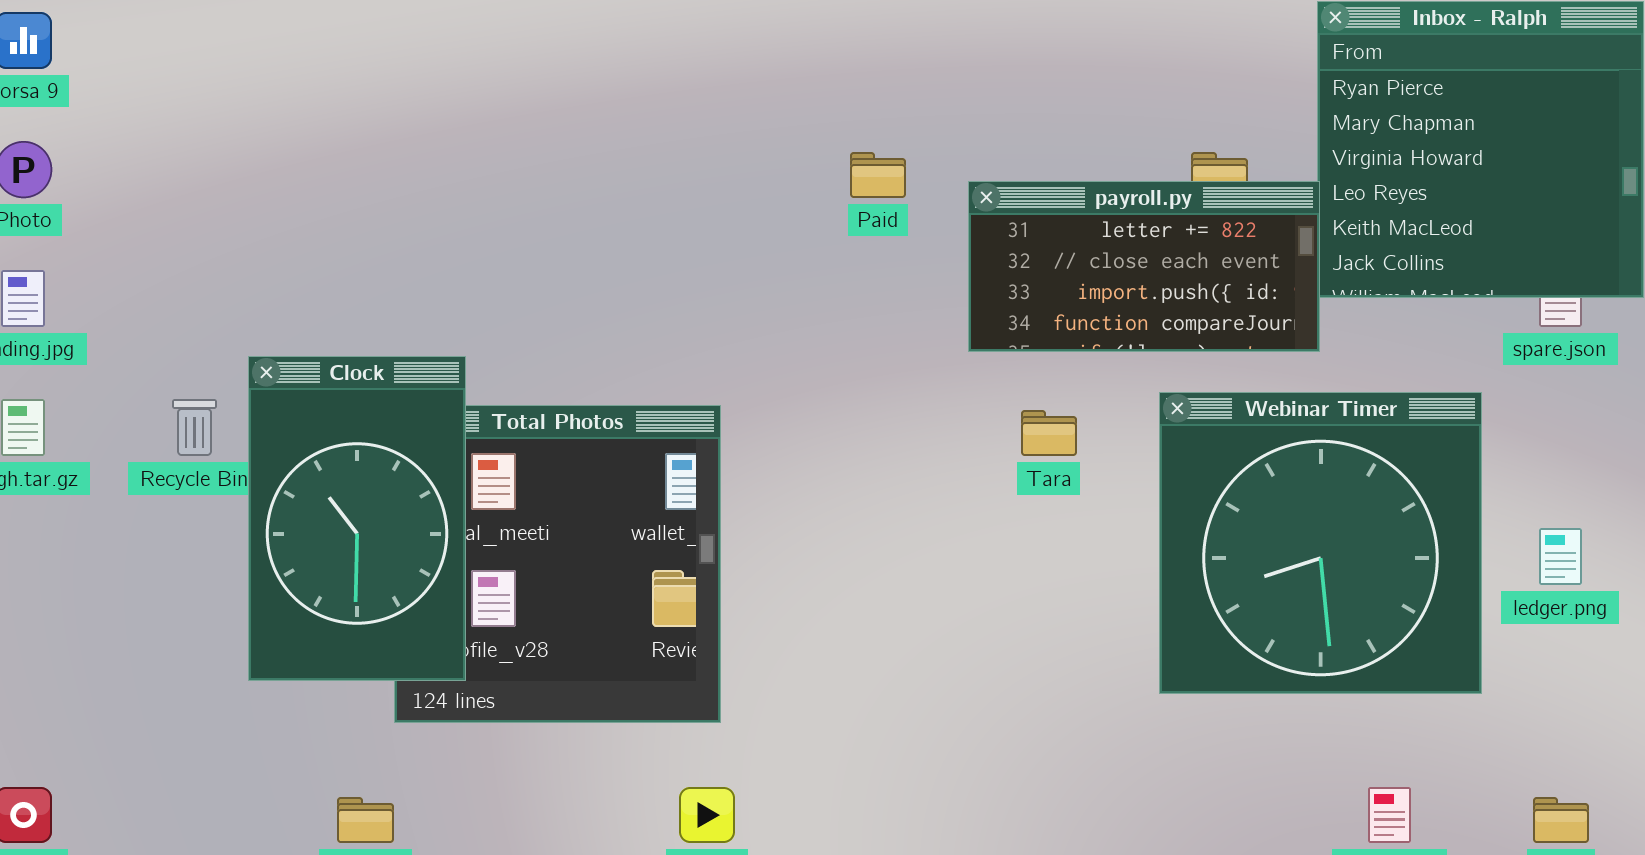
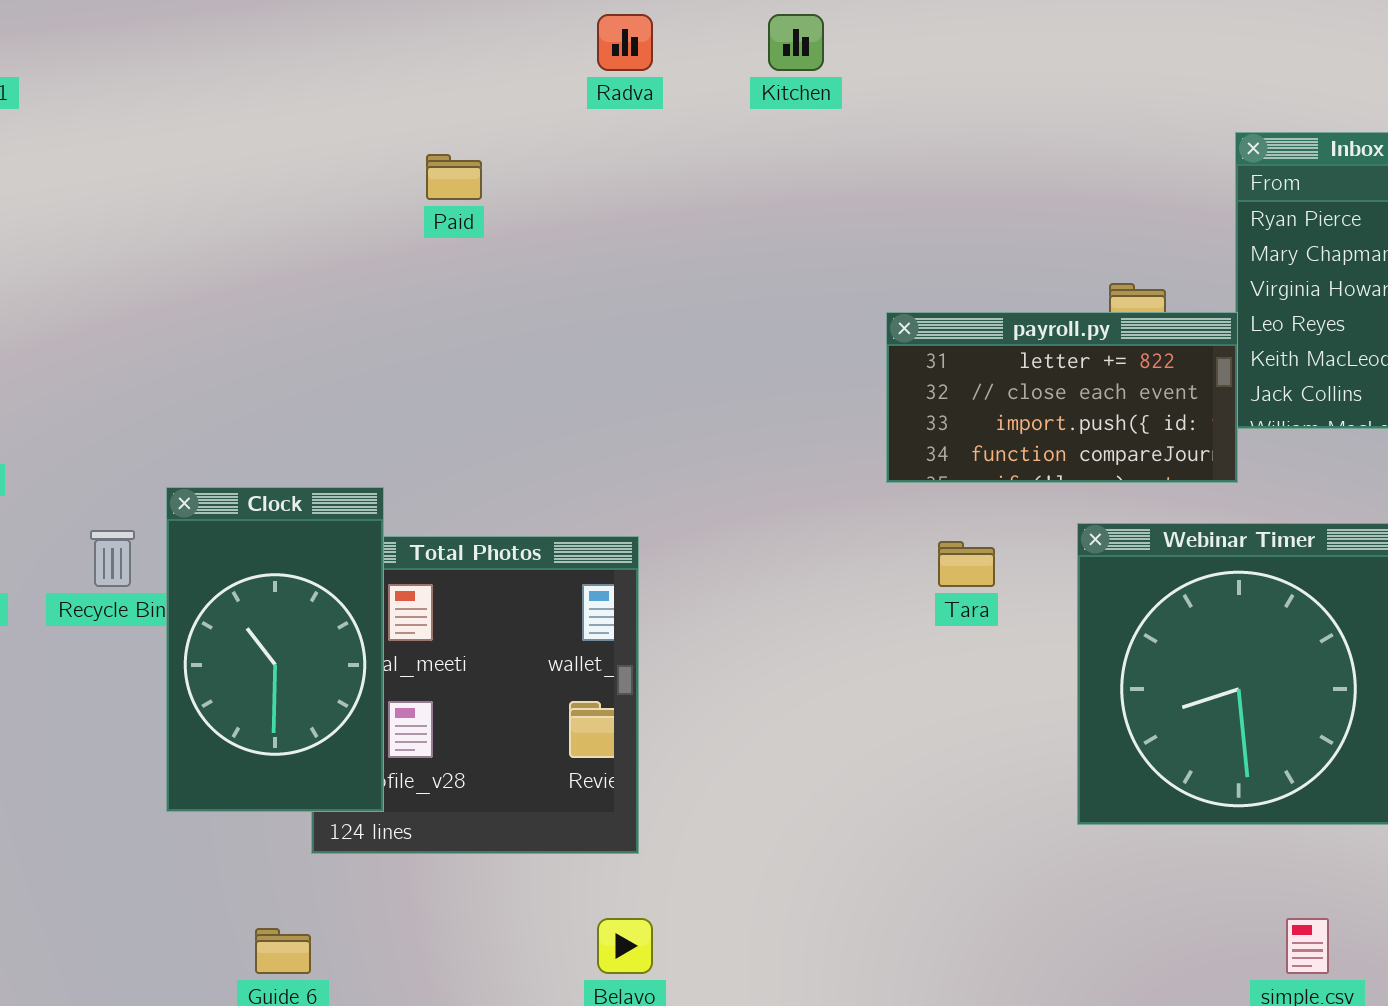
Paid: [850,152,906,198] -> [426,154,482,200], moved

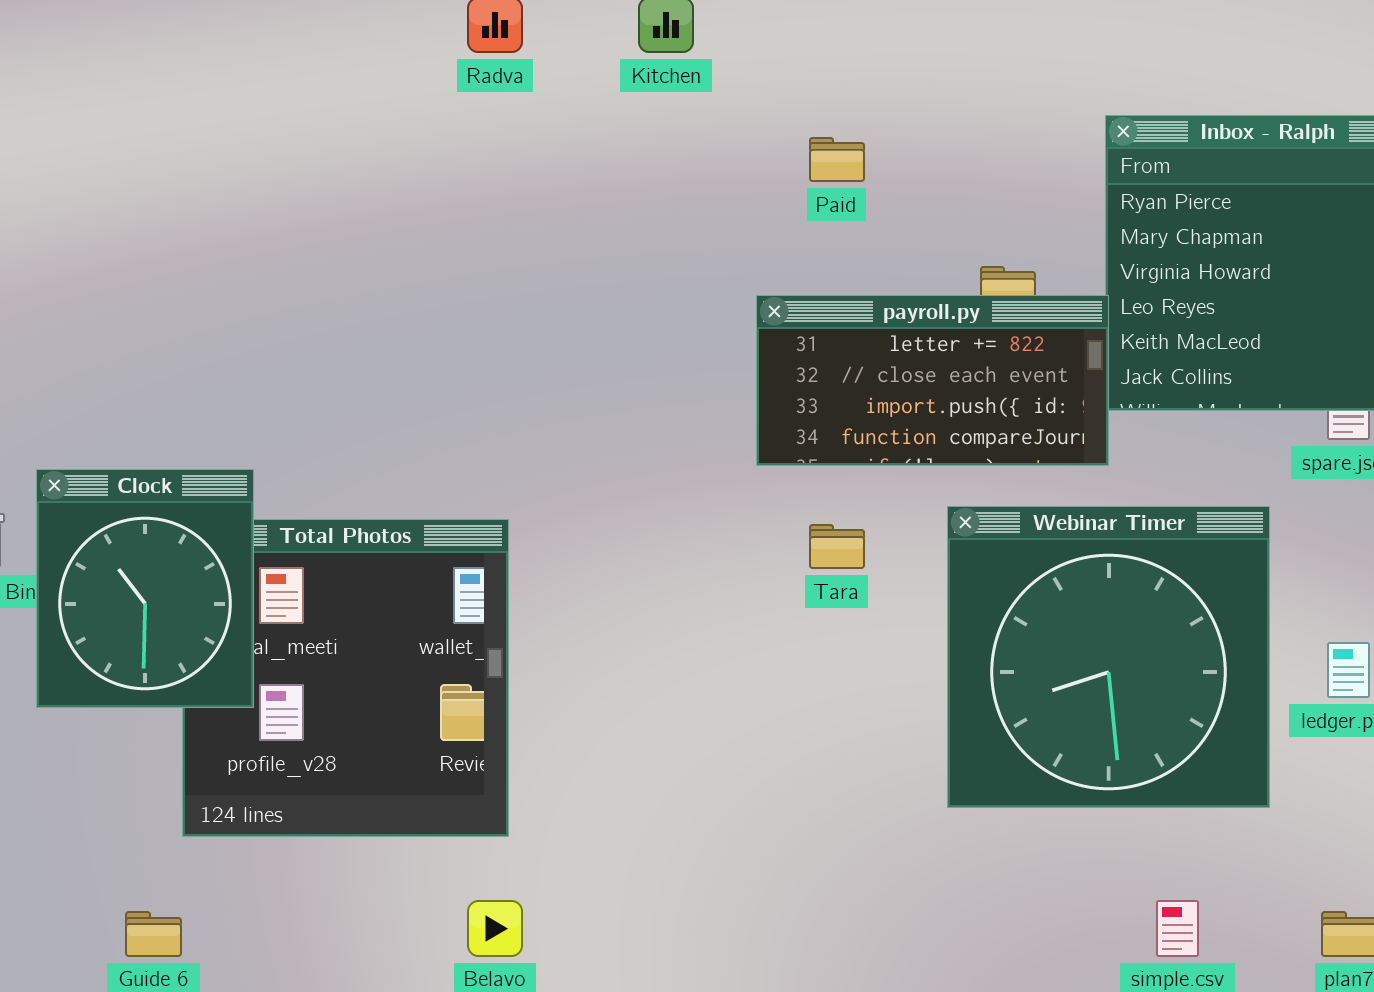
Paid: [426,154,482,200] -> [809,137,865,182], moved
Clock: [166,487,384,812] -> [36,469,254,708], resized

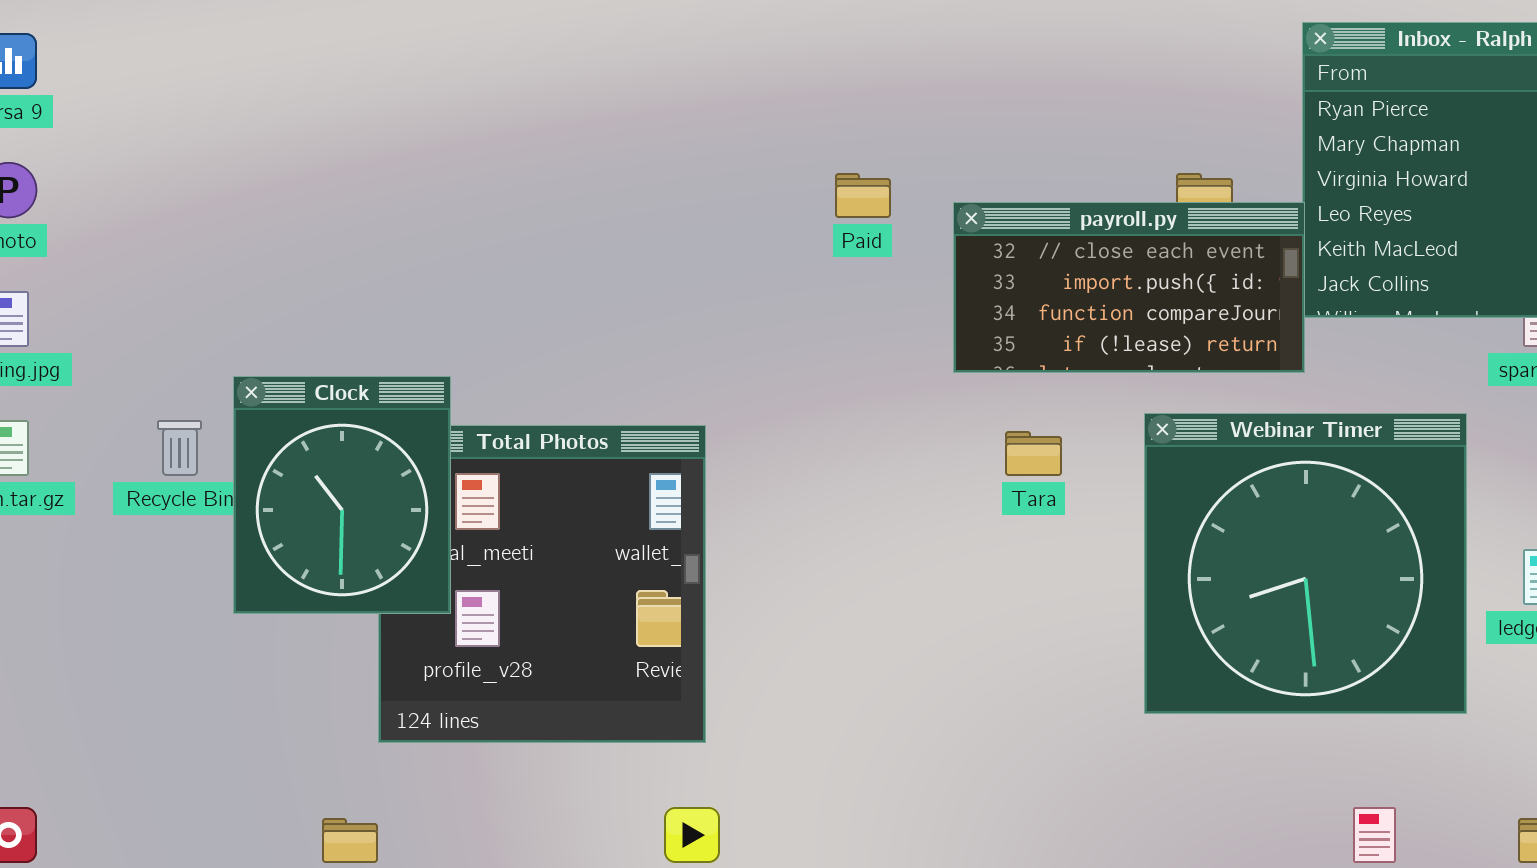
Paid: [809,137,865,182] -> [835,173,891,218], moved
payroll.py: [756,295,1109,466] -> [953,202,1305,373], scrolled down 1 row

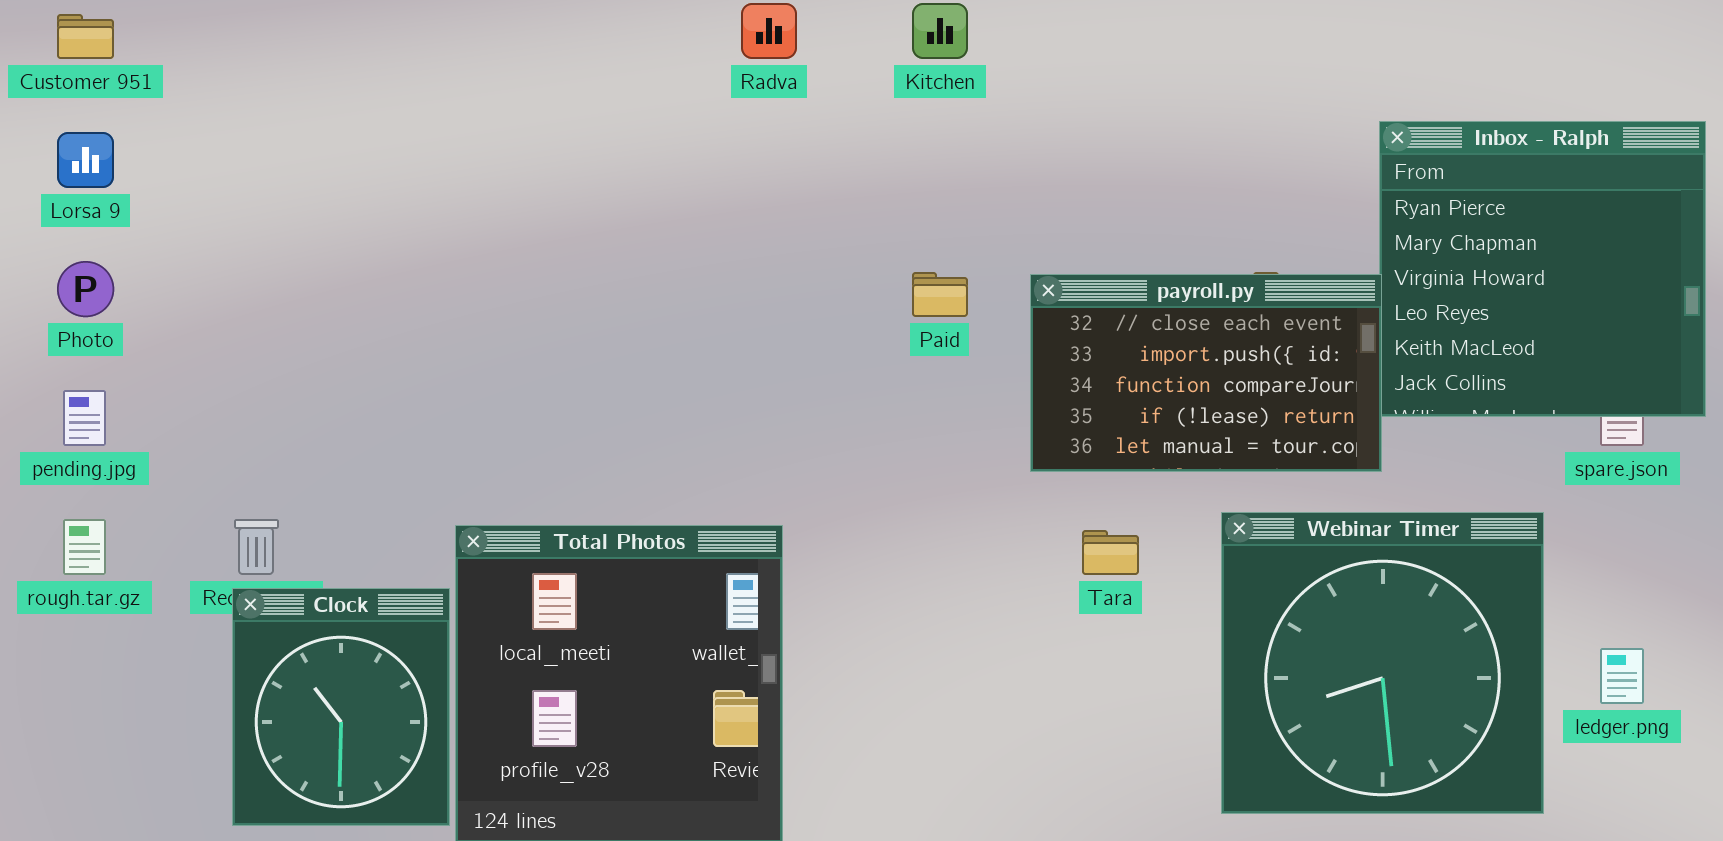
payroll.py: [953,202,1305,373] -> [1030,274,1382,472], resized
Clock: [233,376,451,614] -> [232,588,450,826], moved

